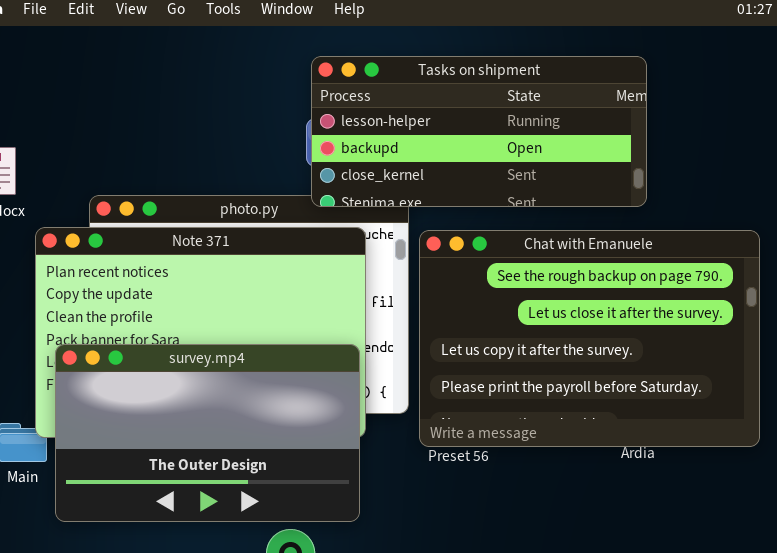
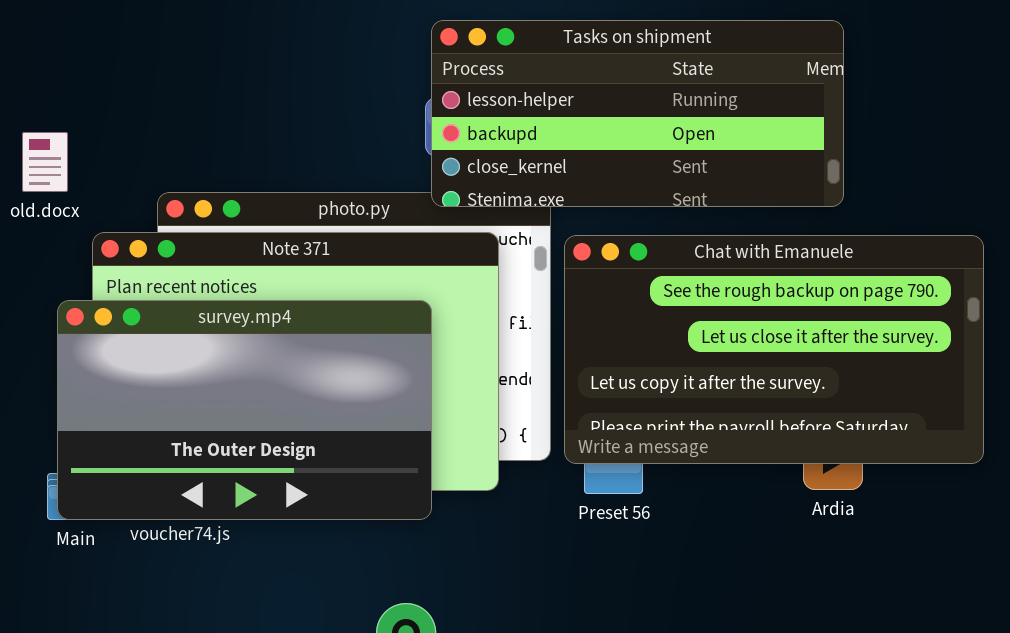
Chat with Emanuele: [419,230,760,447] -> [564,235,984,464], resized
survey.mp4: [55,344,360,522] -> [57,300,432,520], moved

